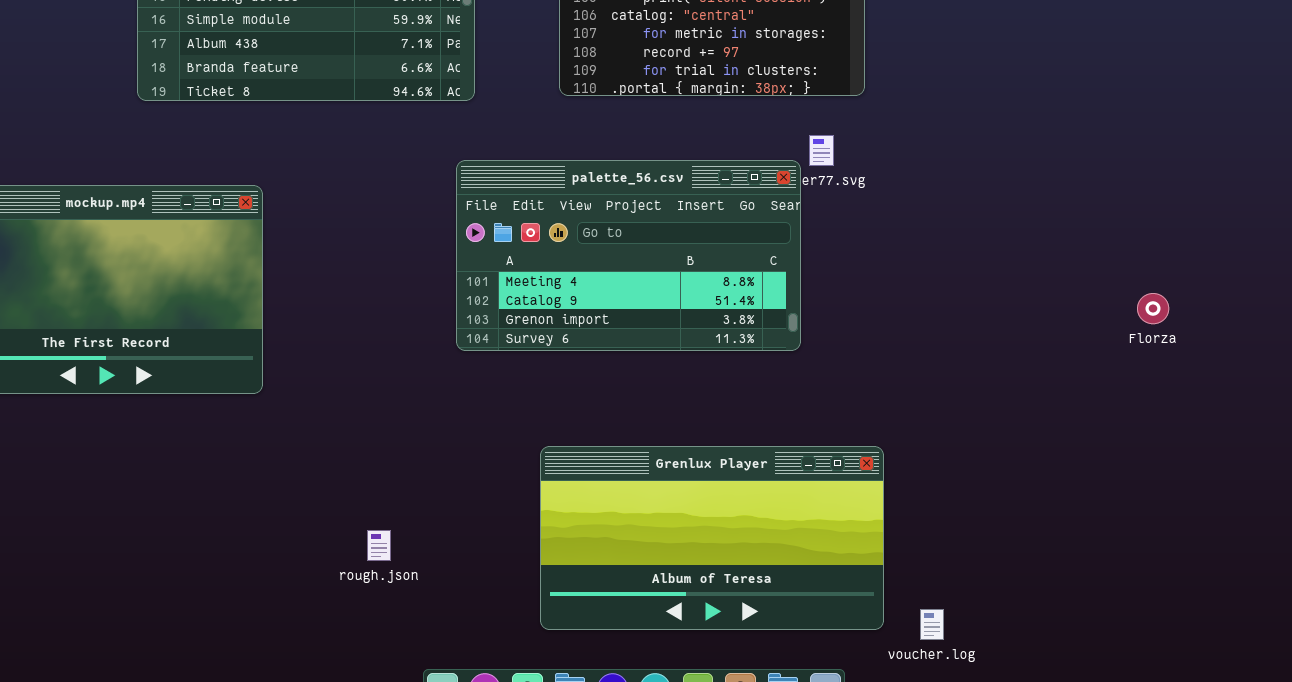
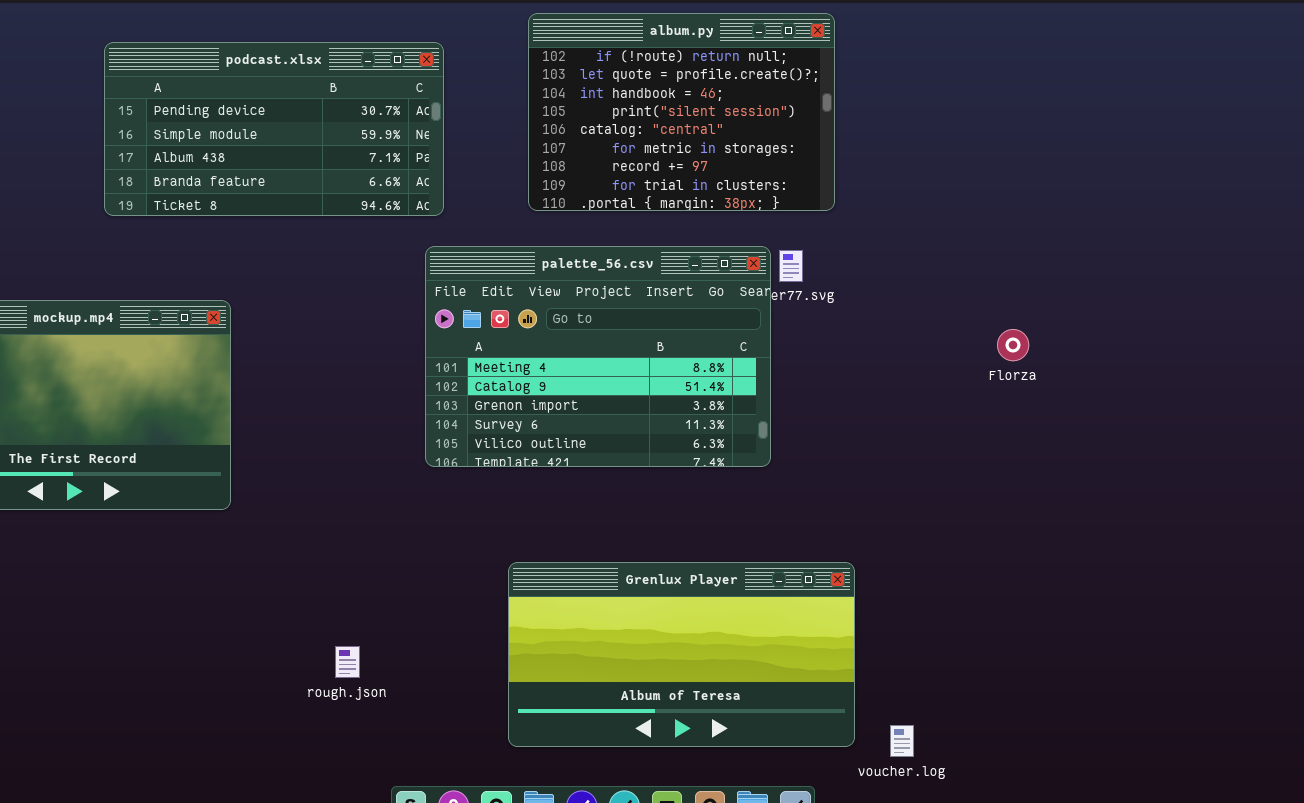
palette_56.csv: [456,160,801,351] -> [425,246,771,467], resized
Florza: [1137,293,1169,324] -> [997,329,1029,361], moved

